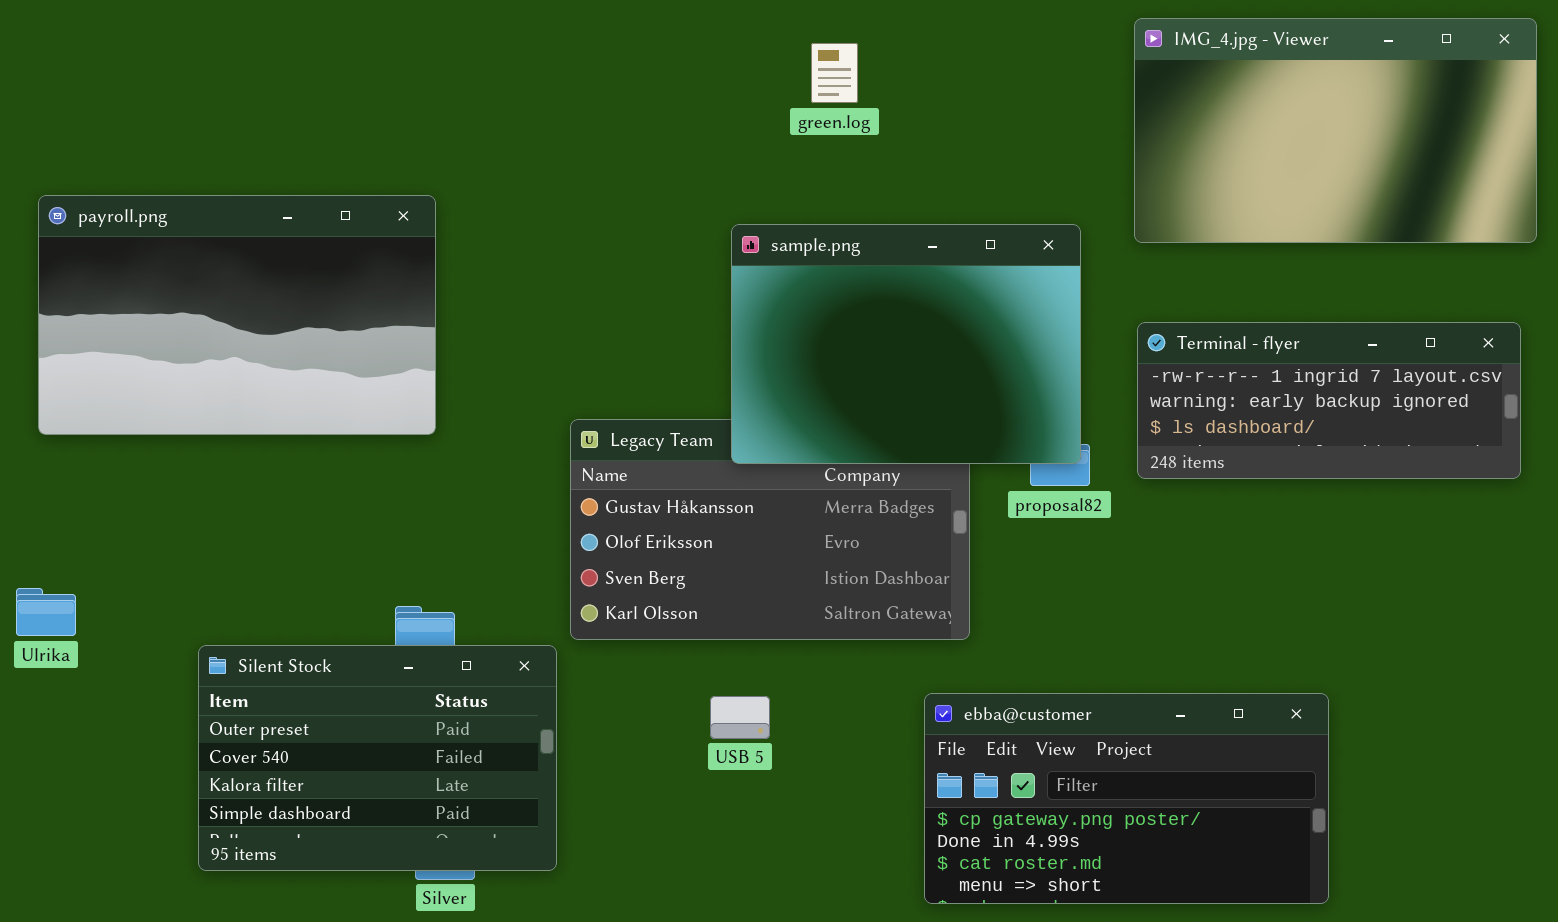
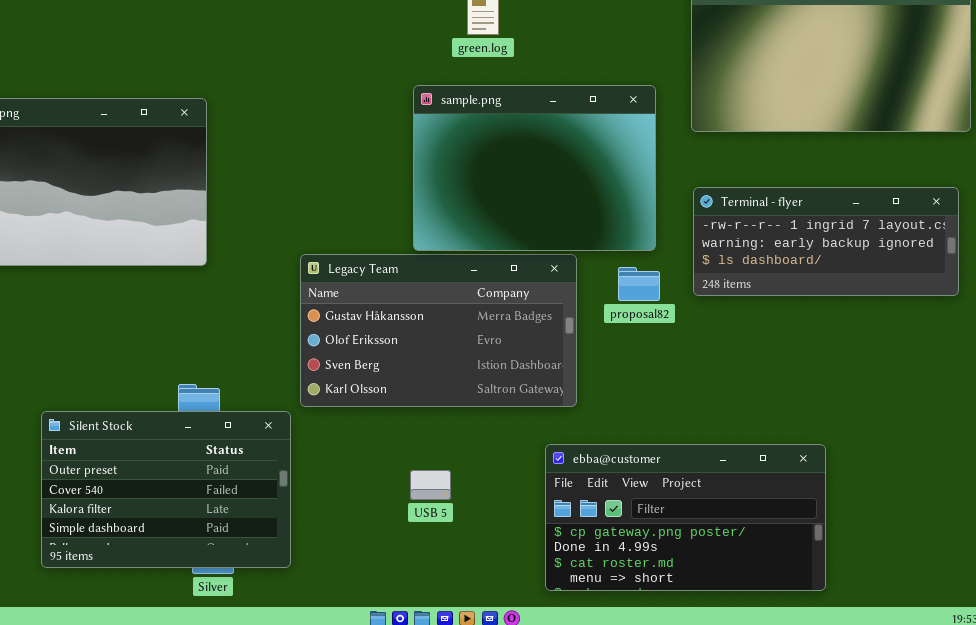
sample.png: [731,224,1081,464] -> [413,85,656,251], moved
USB 5: [710,696,770,739] -> [410,470,451,500], moved

